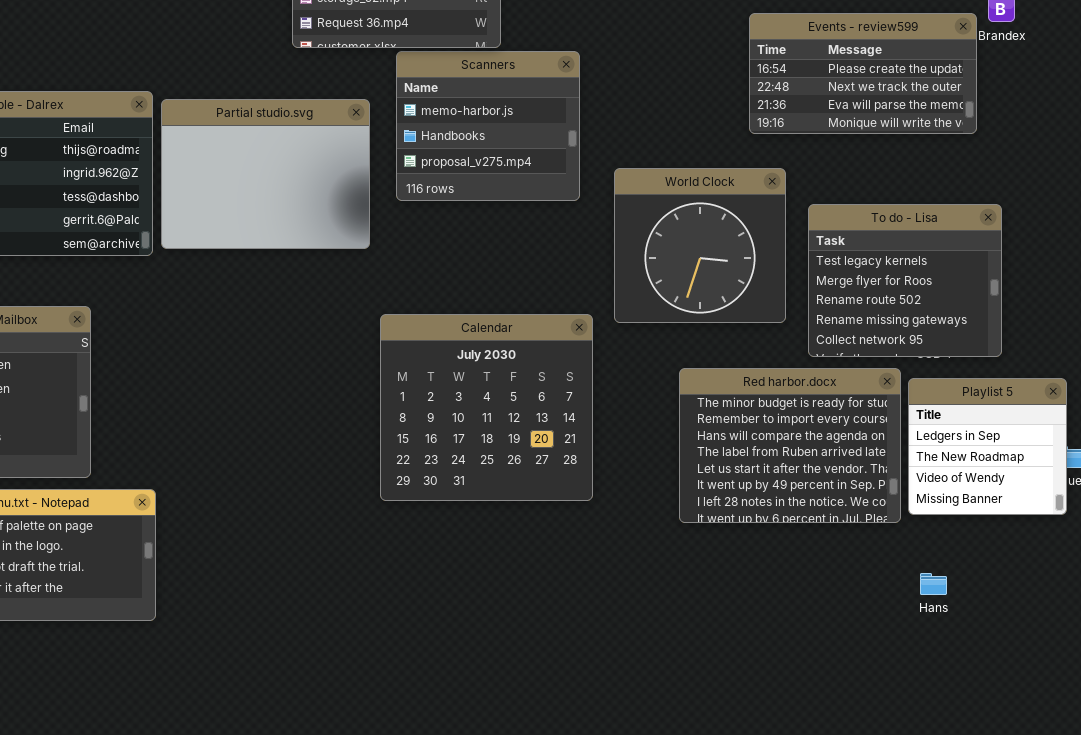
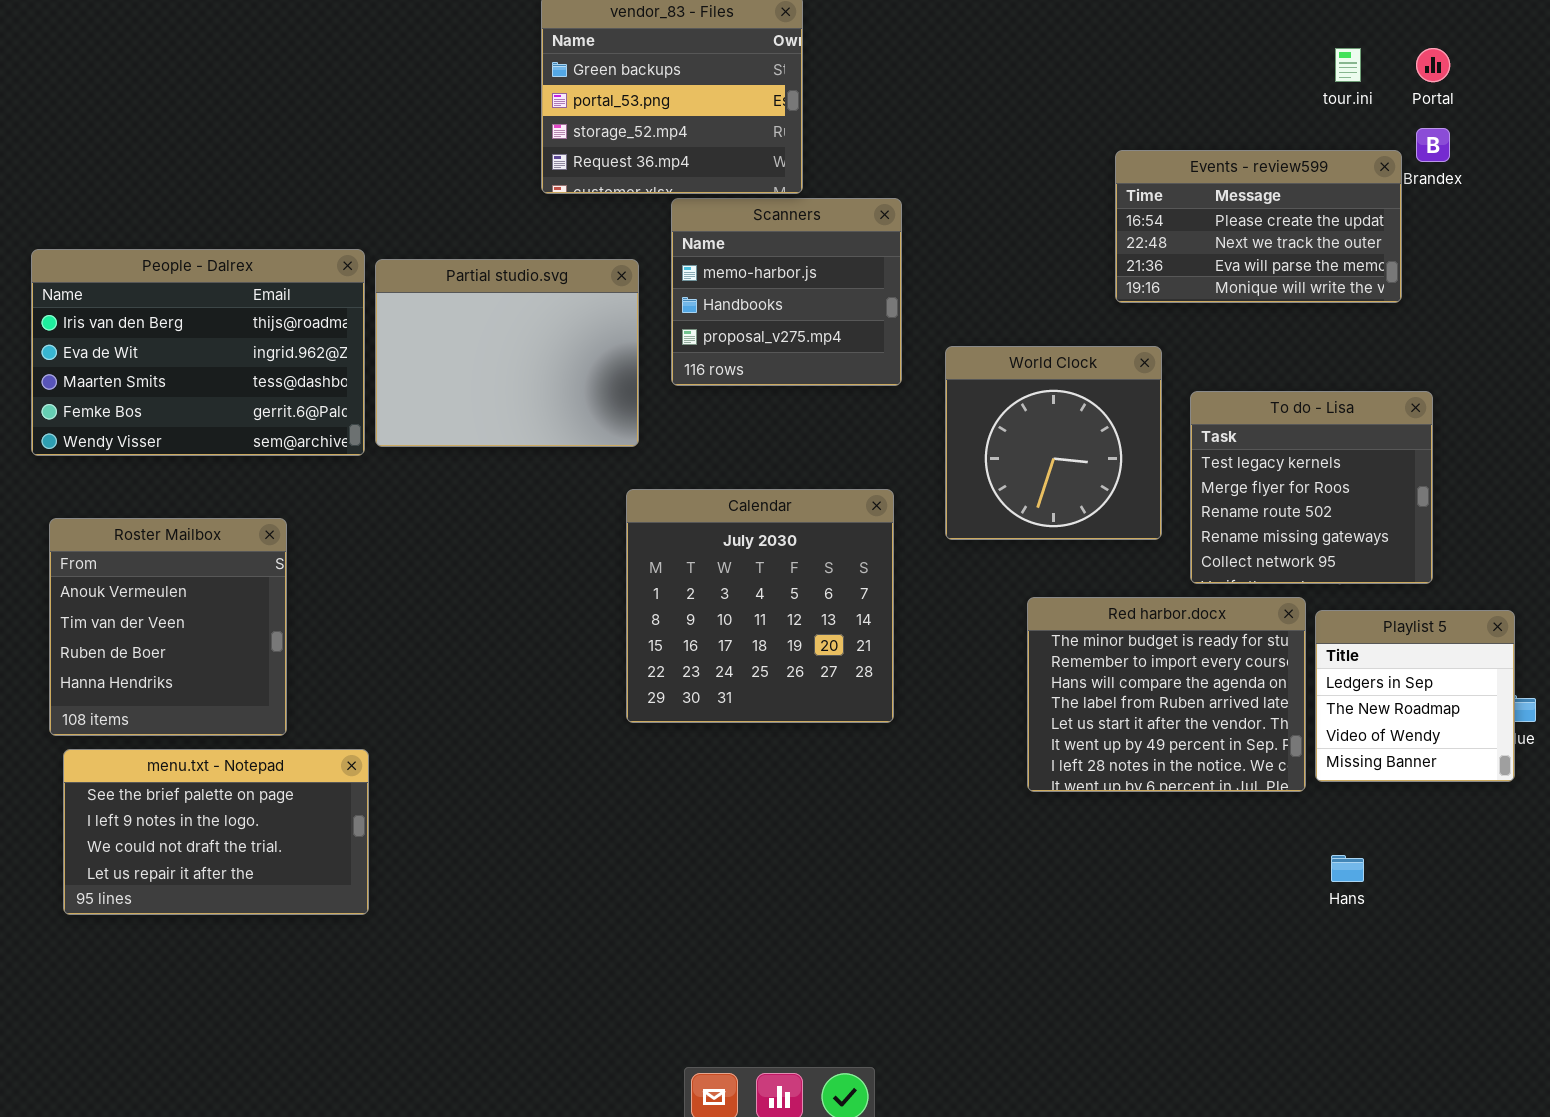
Calendar: [380,314,593,501] -> [626,489,894,723], moved

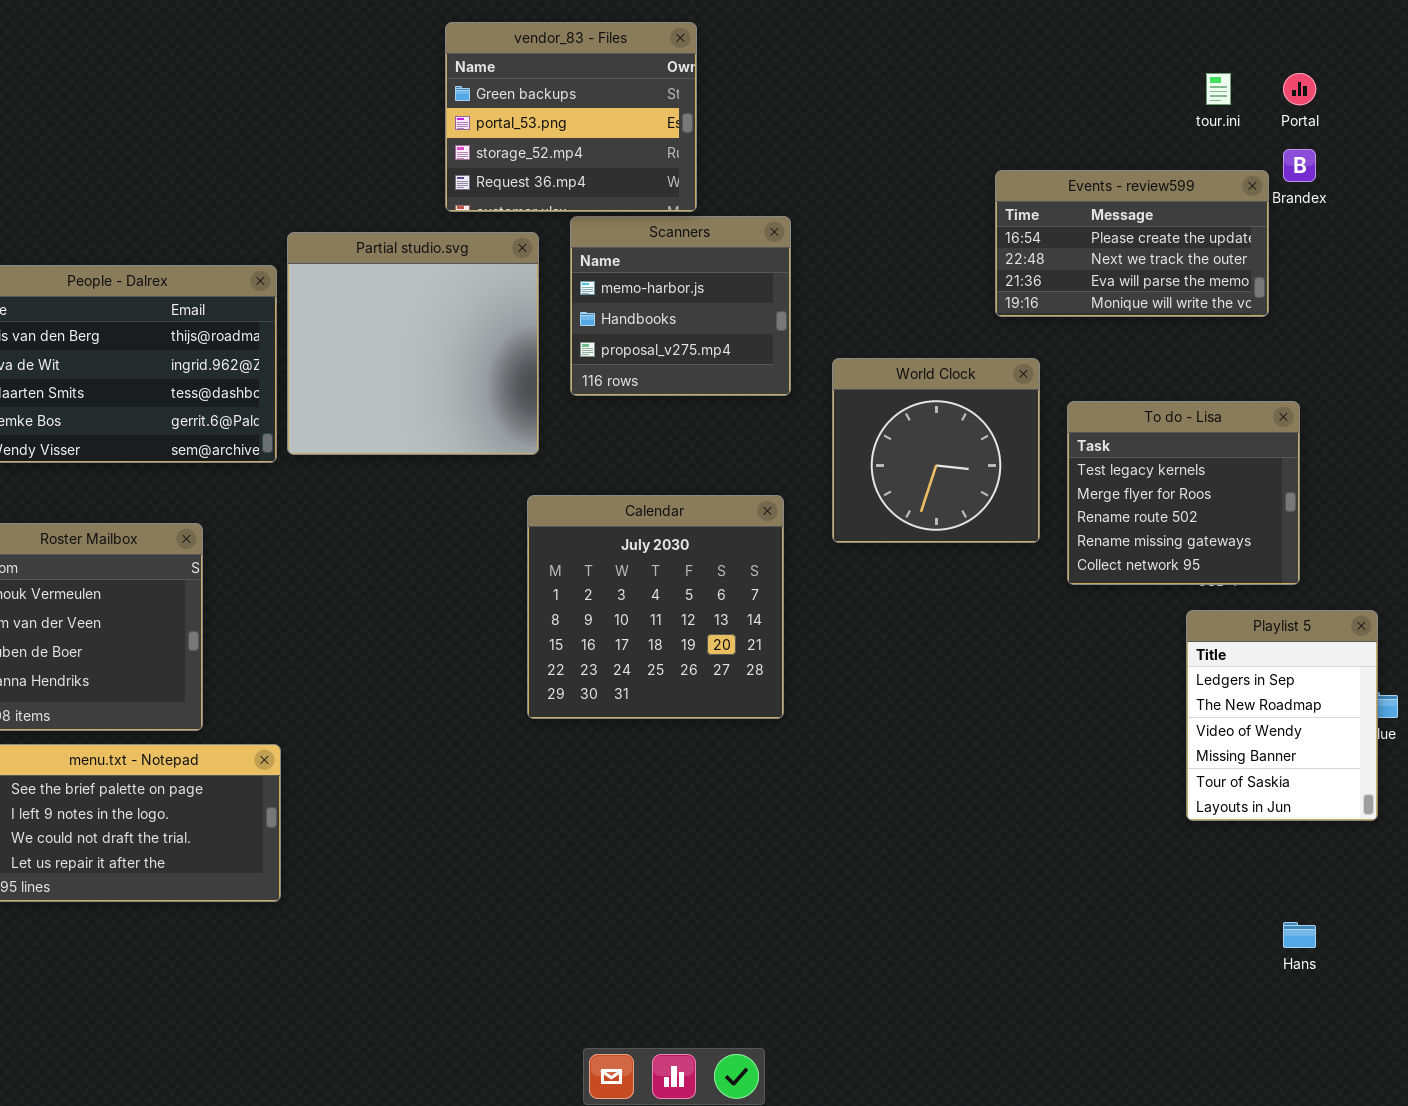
Partial studio.svg: [375,259,639,447] -> [287,232,539,455], resized
Red harbor.docx: [1027,597,1306,792] -> none, closed
Playlist 5: [1315,610,1515,782] -> [1186,610,1378,821], resized
Hans: [1331,855,1364,882] -> [1283,922,1316,948], moved

